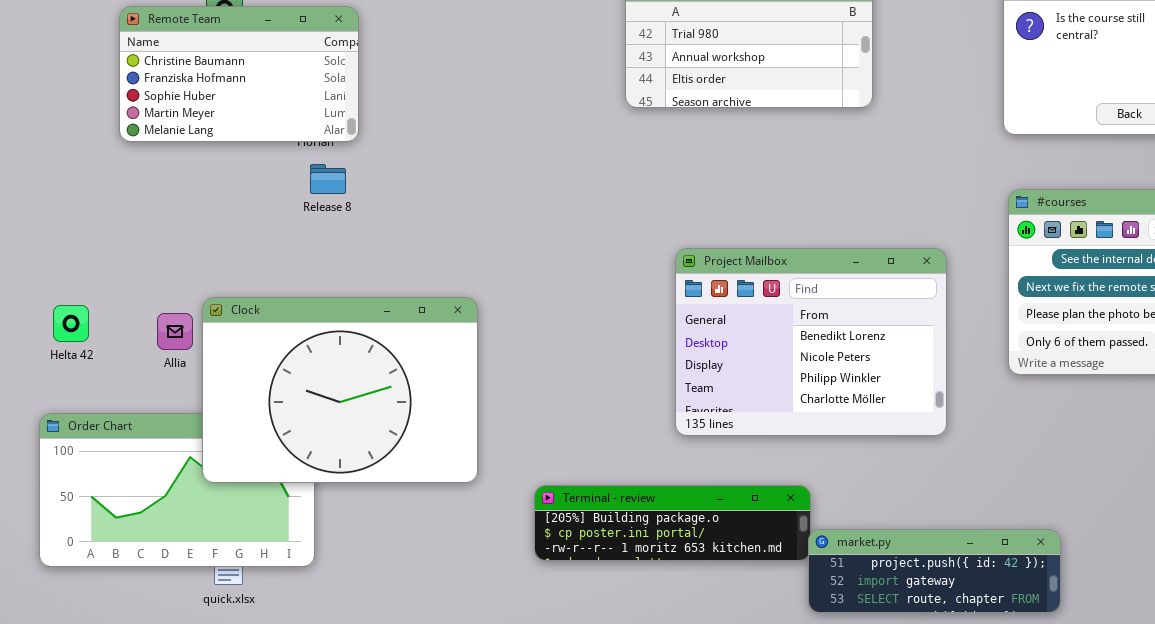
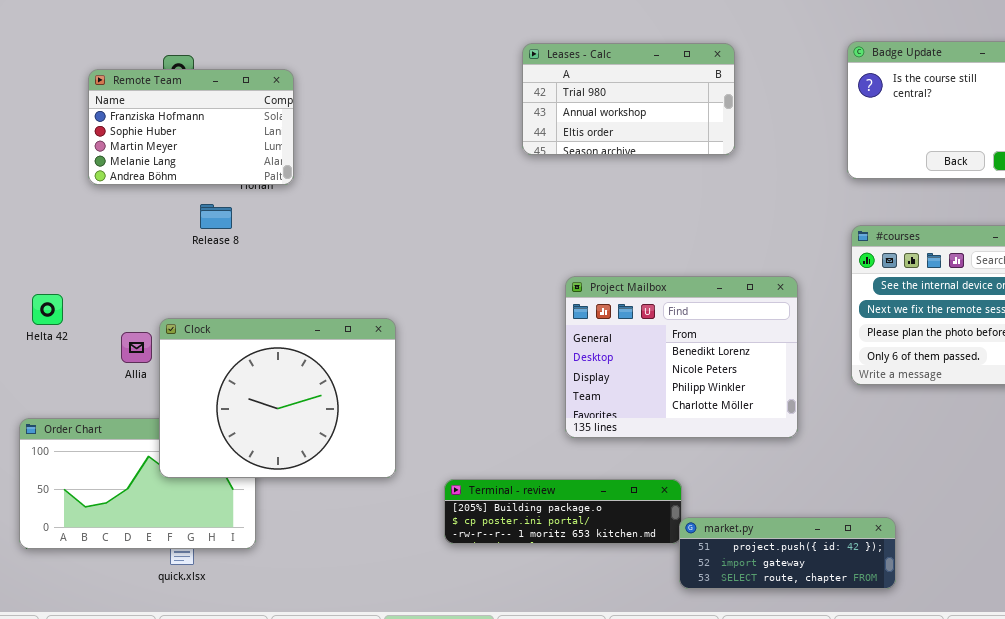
Remote Team: [119,6,359,142] -> [88,69,294,185], scrolled down 1 row
Release 8: [310,164,346,194] -> [200,204,232,229], moved
Helta 42: [53,305,89,342] -> [32,294,63,325], moved

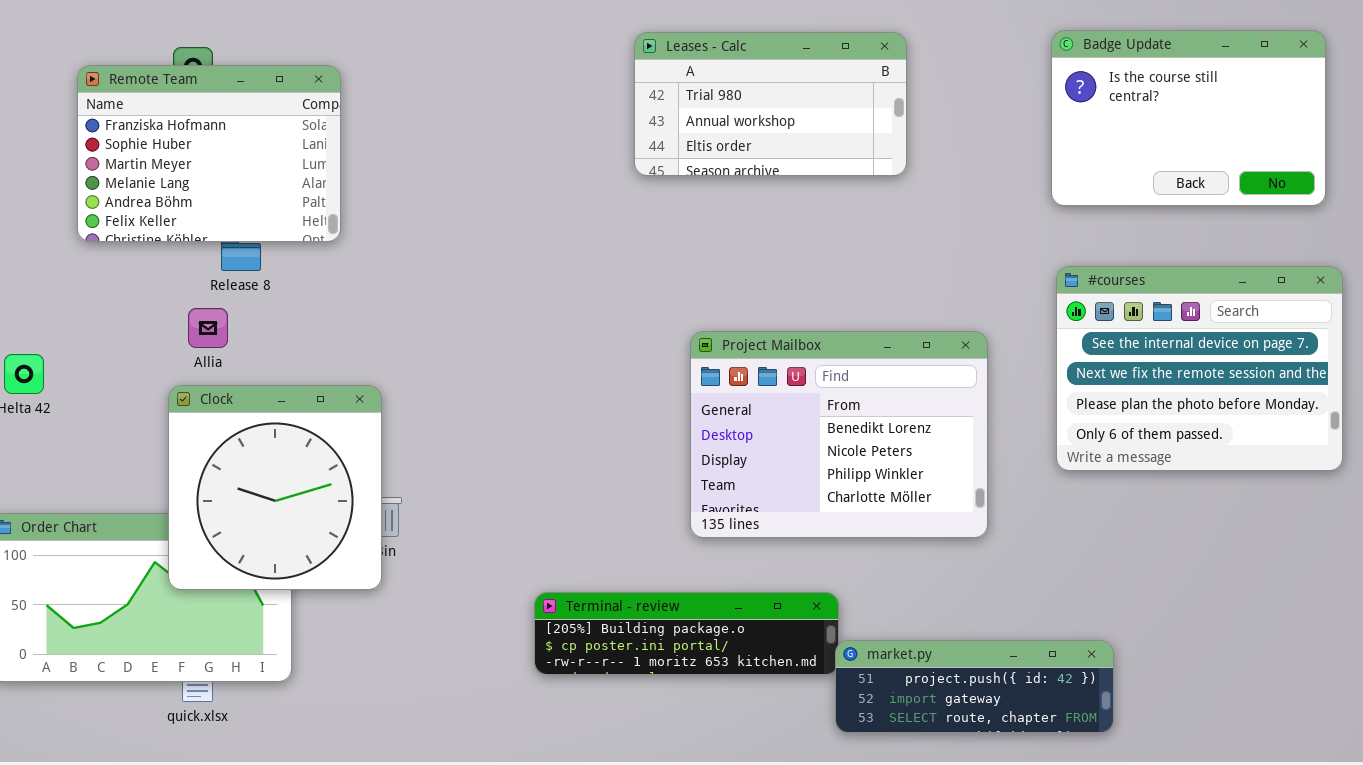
Remote Team: [88,69,294,185] -> [77,65,341,242], resized
Clock: [159,318,396,478] -> [168,385,382,590], resized
Allia: [121,332,152,363] -> [188,308,228,348], moved

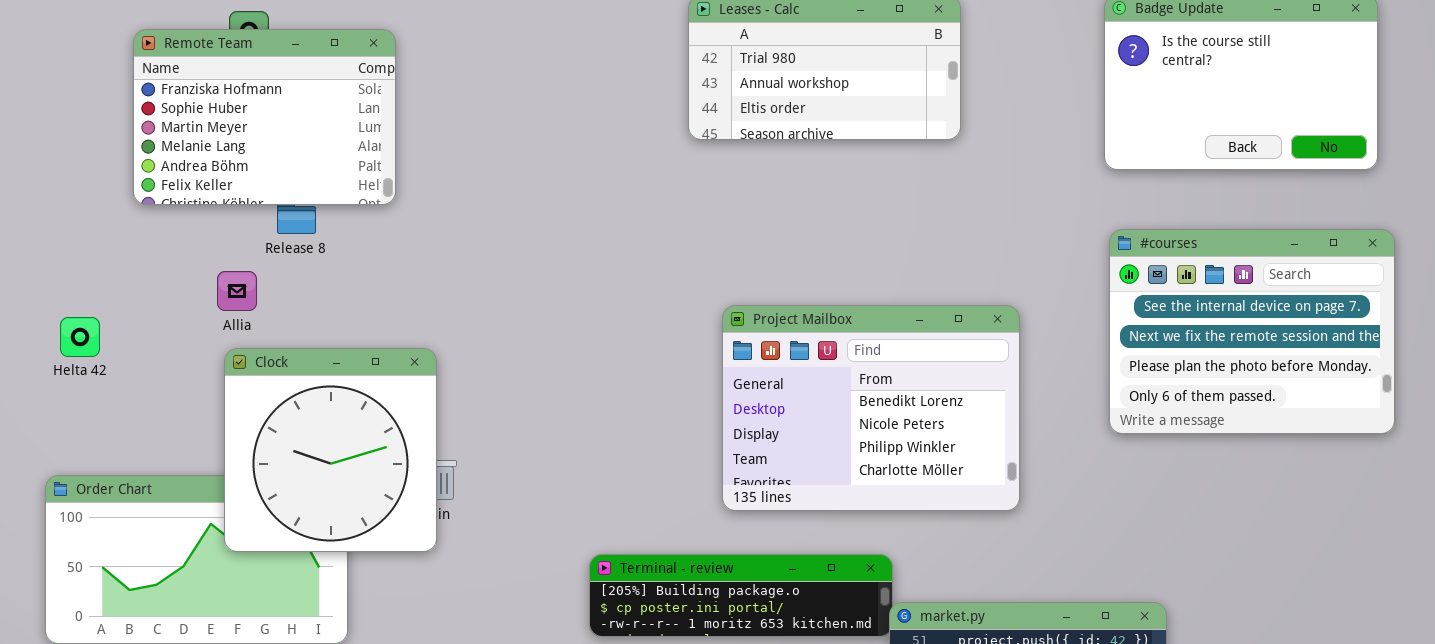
Allia: [188,308,228,348] -> [217,271,257,311], moved
Project Mailbox: [690,331,988,538] -> [722,305,1020,511], moved

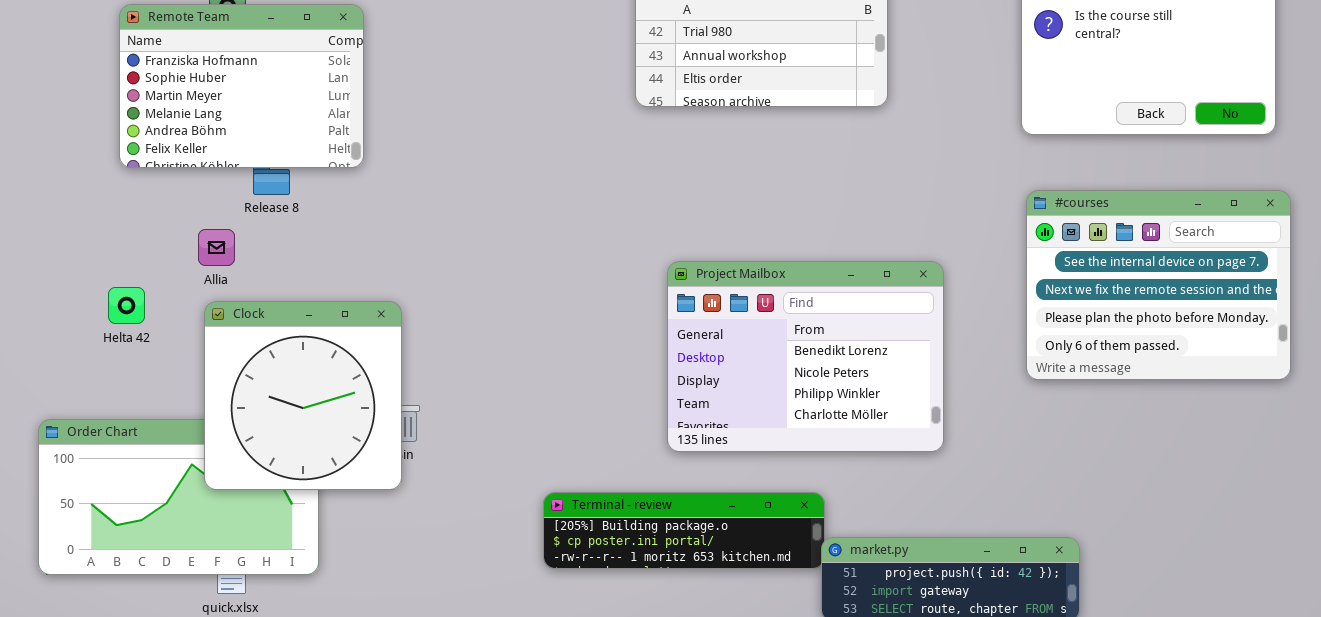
Helta 42: [60,317,100,357] -> [108,287,145,324], moved

